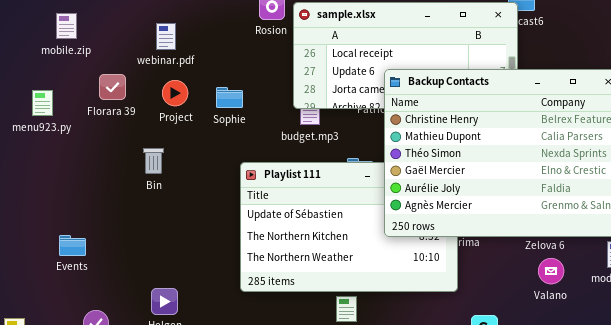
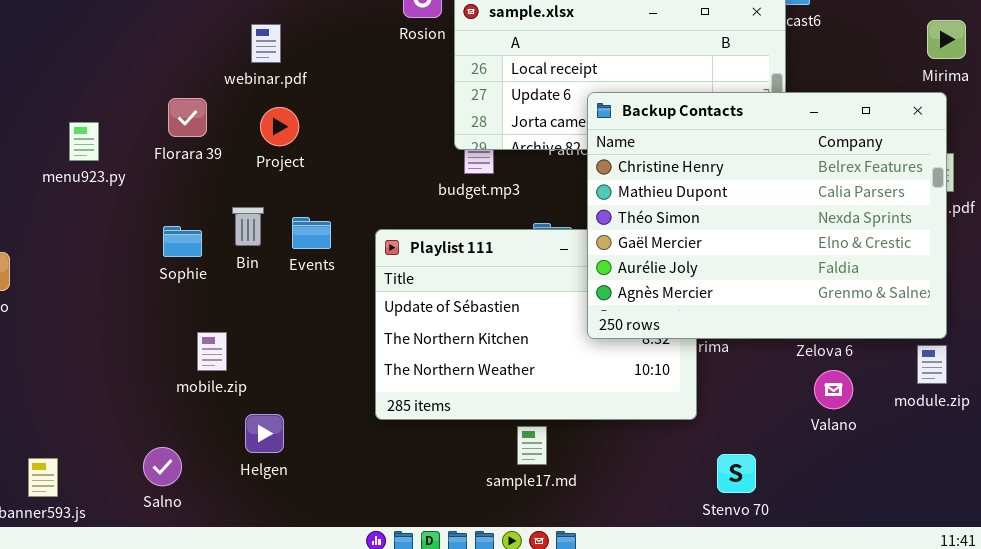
mobile.zip: [56,13,77,39] -> [197,332,227,371], moved
Sophie: [216,87,243,108] -> [163,226,202,257], moved
Events: [59,235,86,256] -> [292,217,331,249], moved

